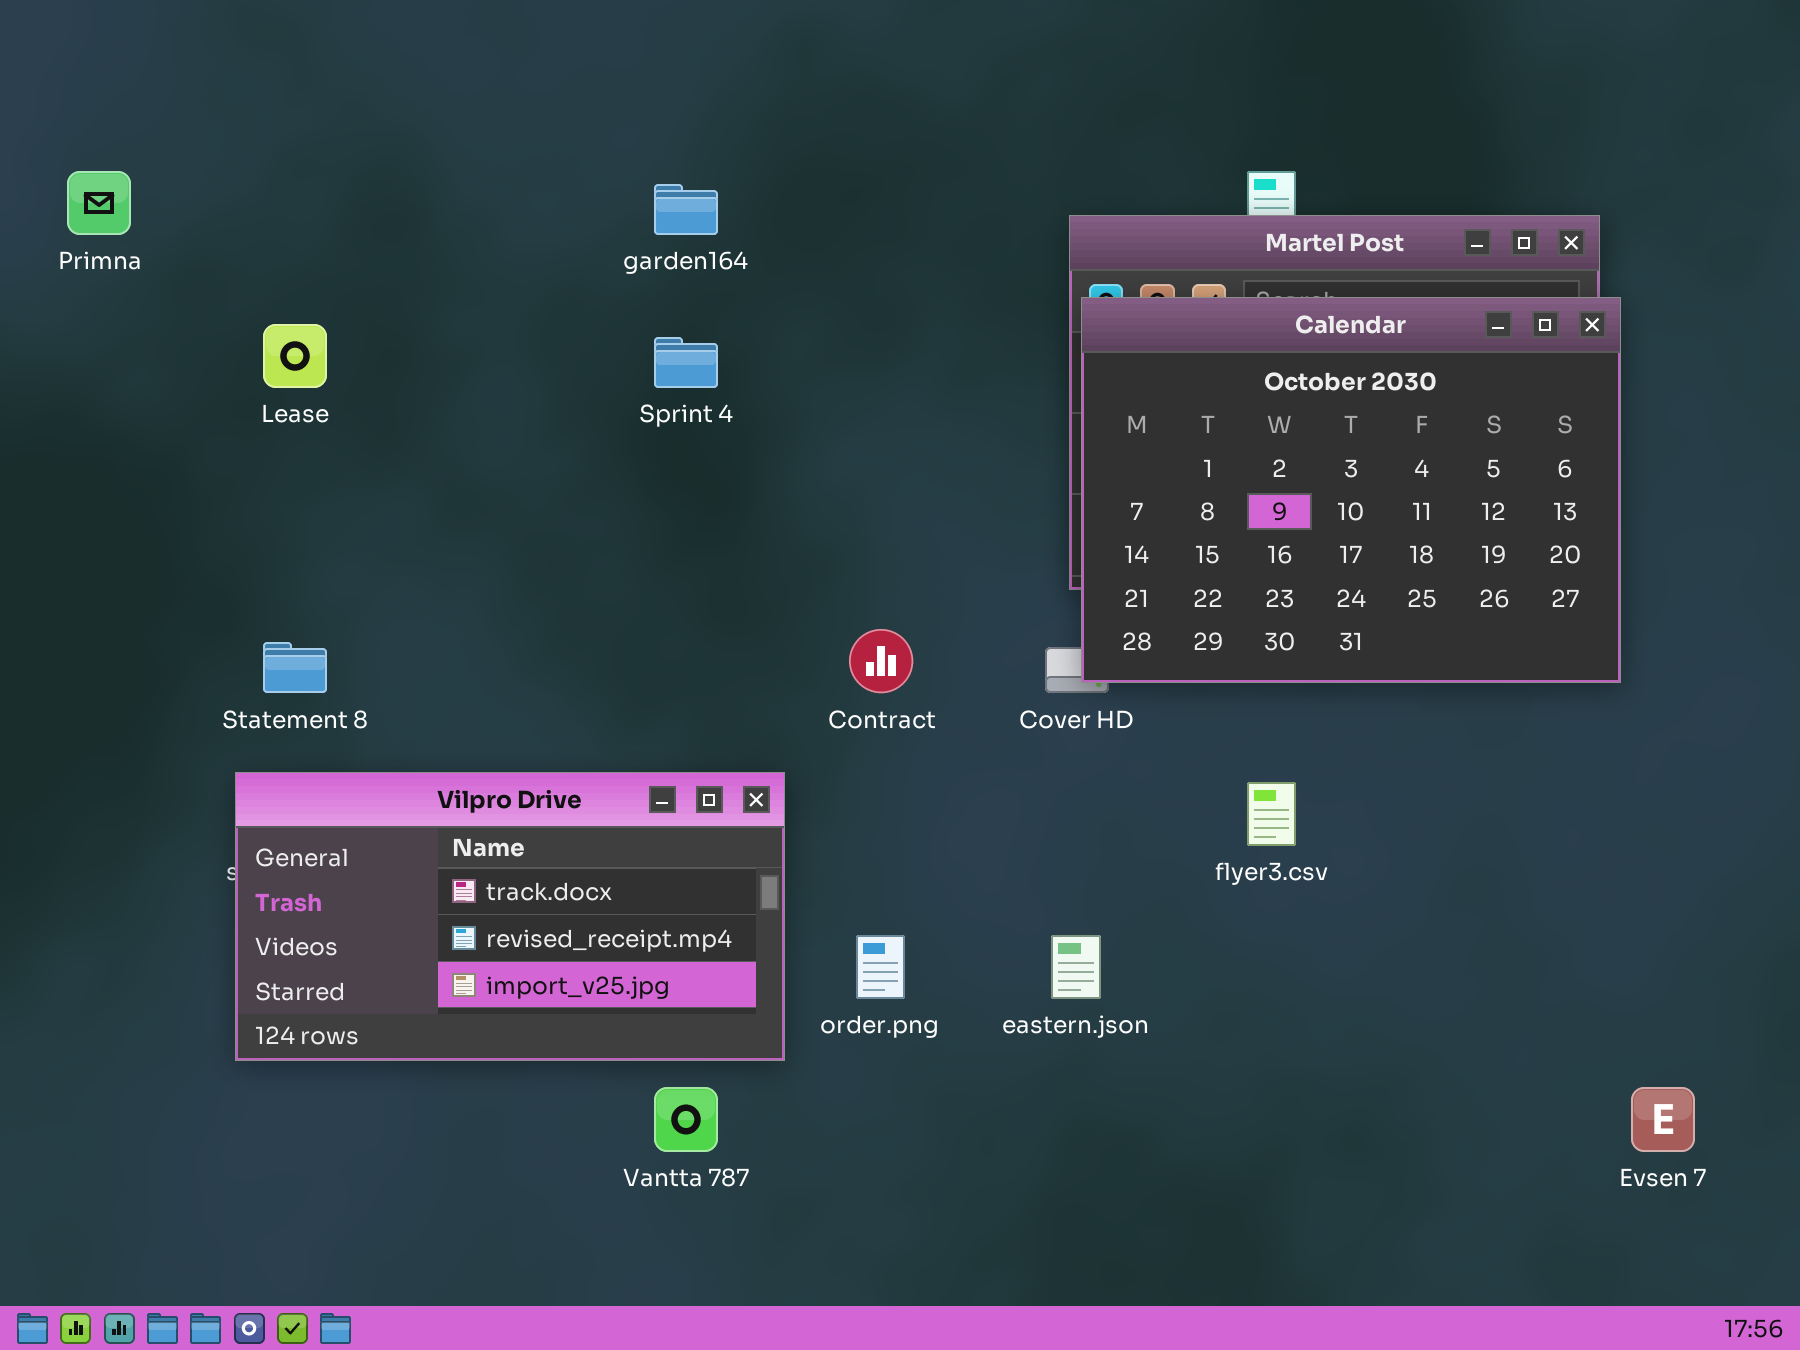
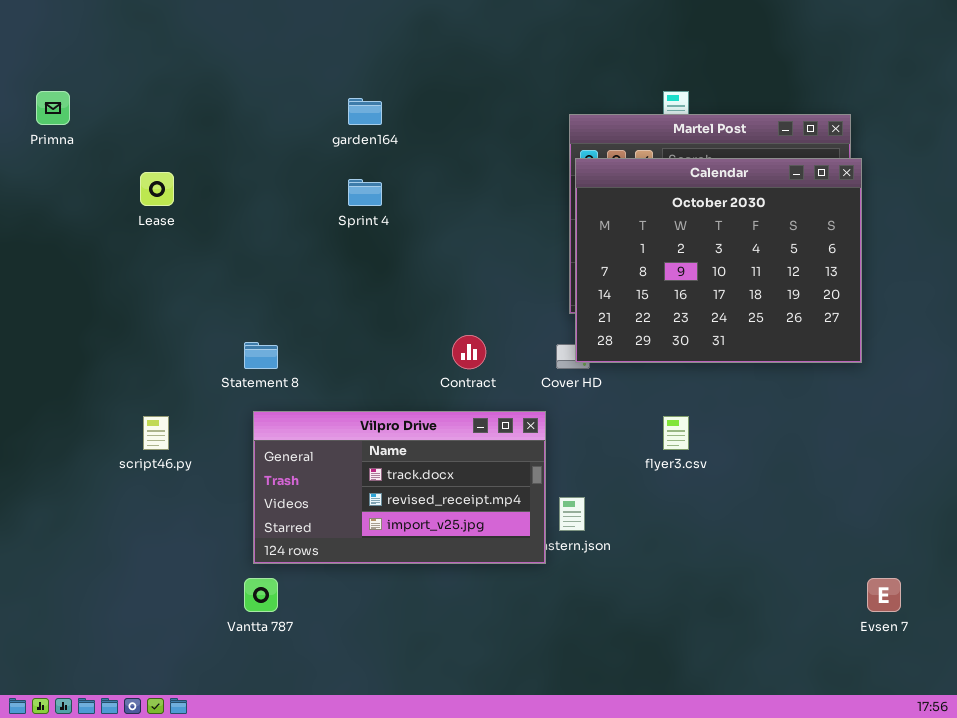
Statement 8: [263,642,327,693] -> [244,342,278,369], moved
Vilpro Drive: [235,772,785,1061] -> [253,411,546,564], moved
Vantta 787: [654,1087,718,1152] -> [244,578,278,612], moved

